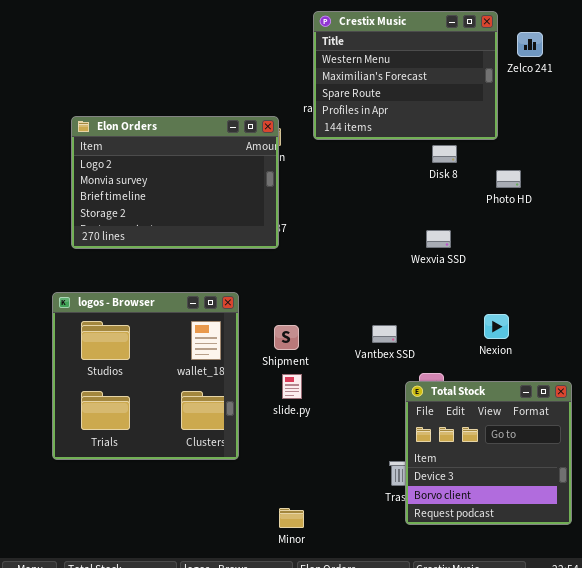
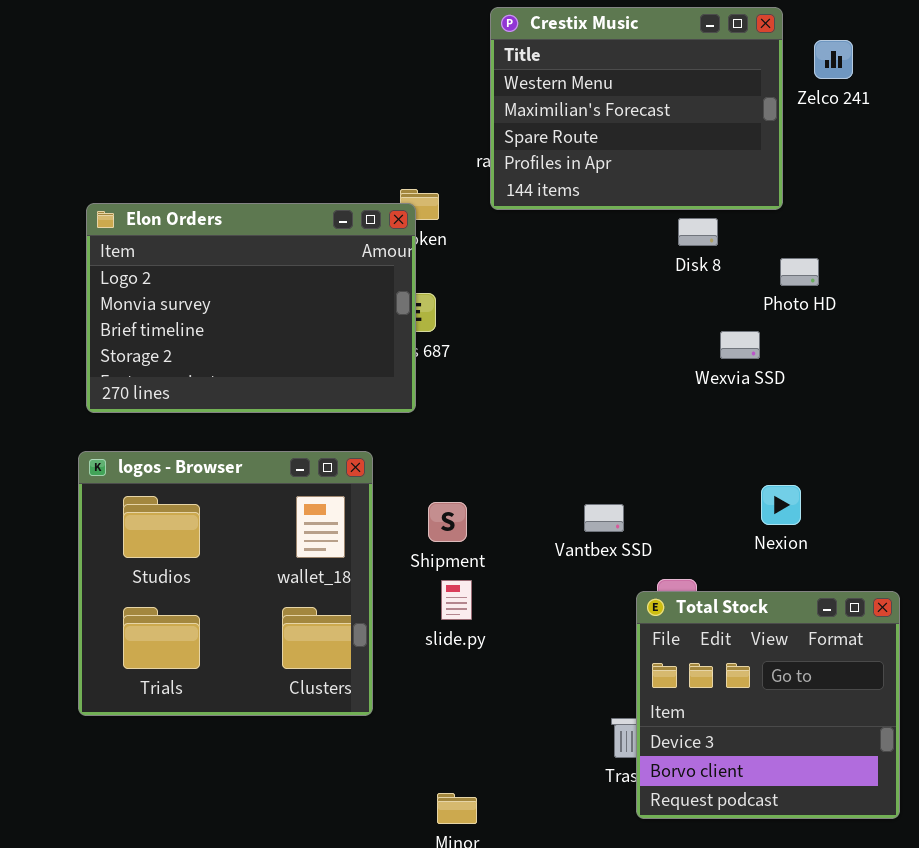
Elon Orders: [71,116,279,249] -> [86,203,416,413], moved
Wexvia SSD: [426,230,451,248] -> [720,331,760,359], moved

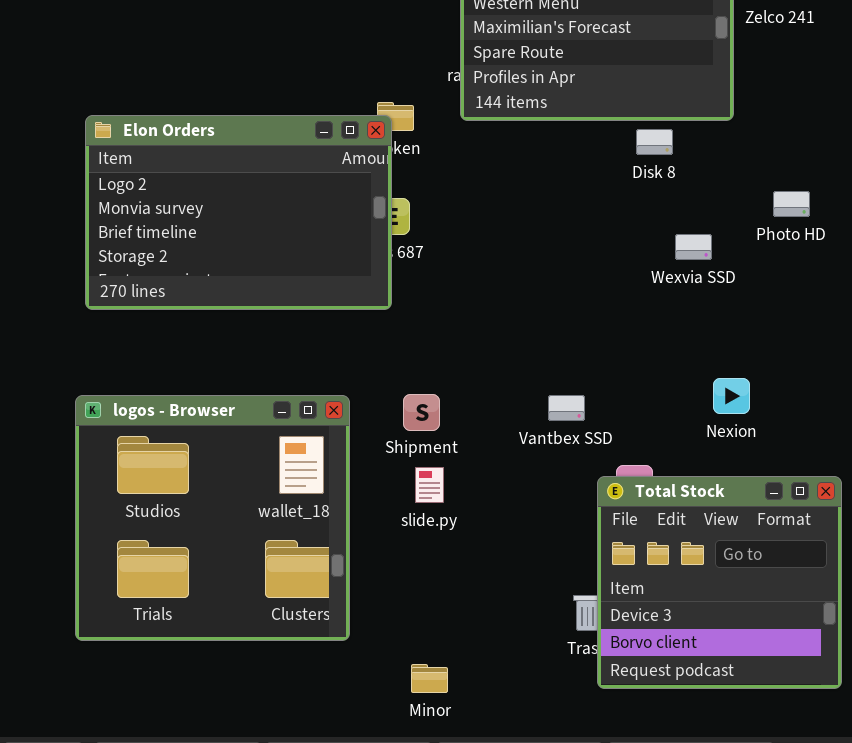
Photo HD: [780,258,819,286] -> [773,191,810,217], moved
logos - Browser: [78,451,373,716] -> [75,395,350,641], moved

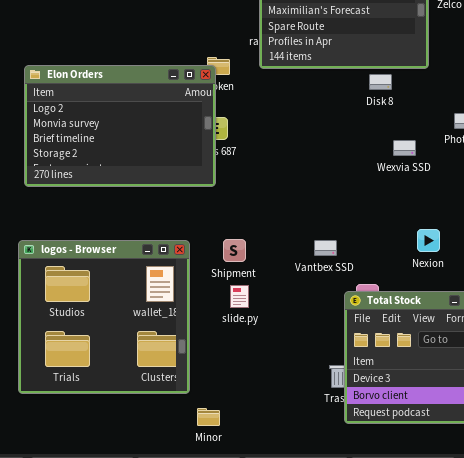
Minor: [411,664,448,693] -> [197,408,220,426], moved

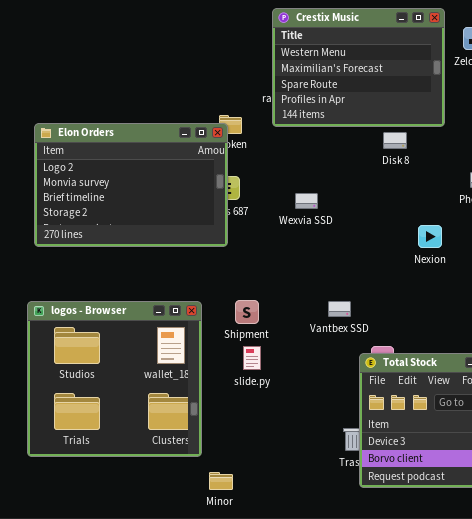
Wexvia SSD: [393,140,416,156] -> [295,193,318,209], moved
Nexion: [417,229,440,252] -> [418,225,442,248], moved

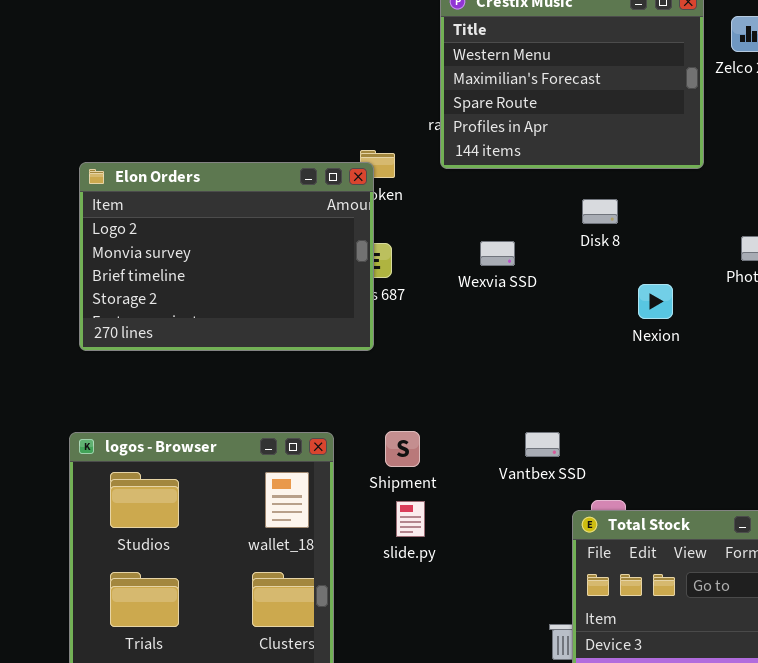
Disk 8: [383,132,407,149] -> [582,199,618,224], moved
Wexvia SSD: [295,193,318,209] -> [480,241,515,266], moved
Nexion: [418,225,442,248] -> [638,284,673,319], moved

